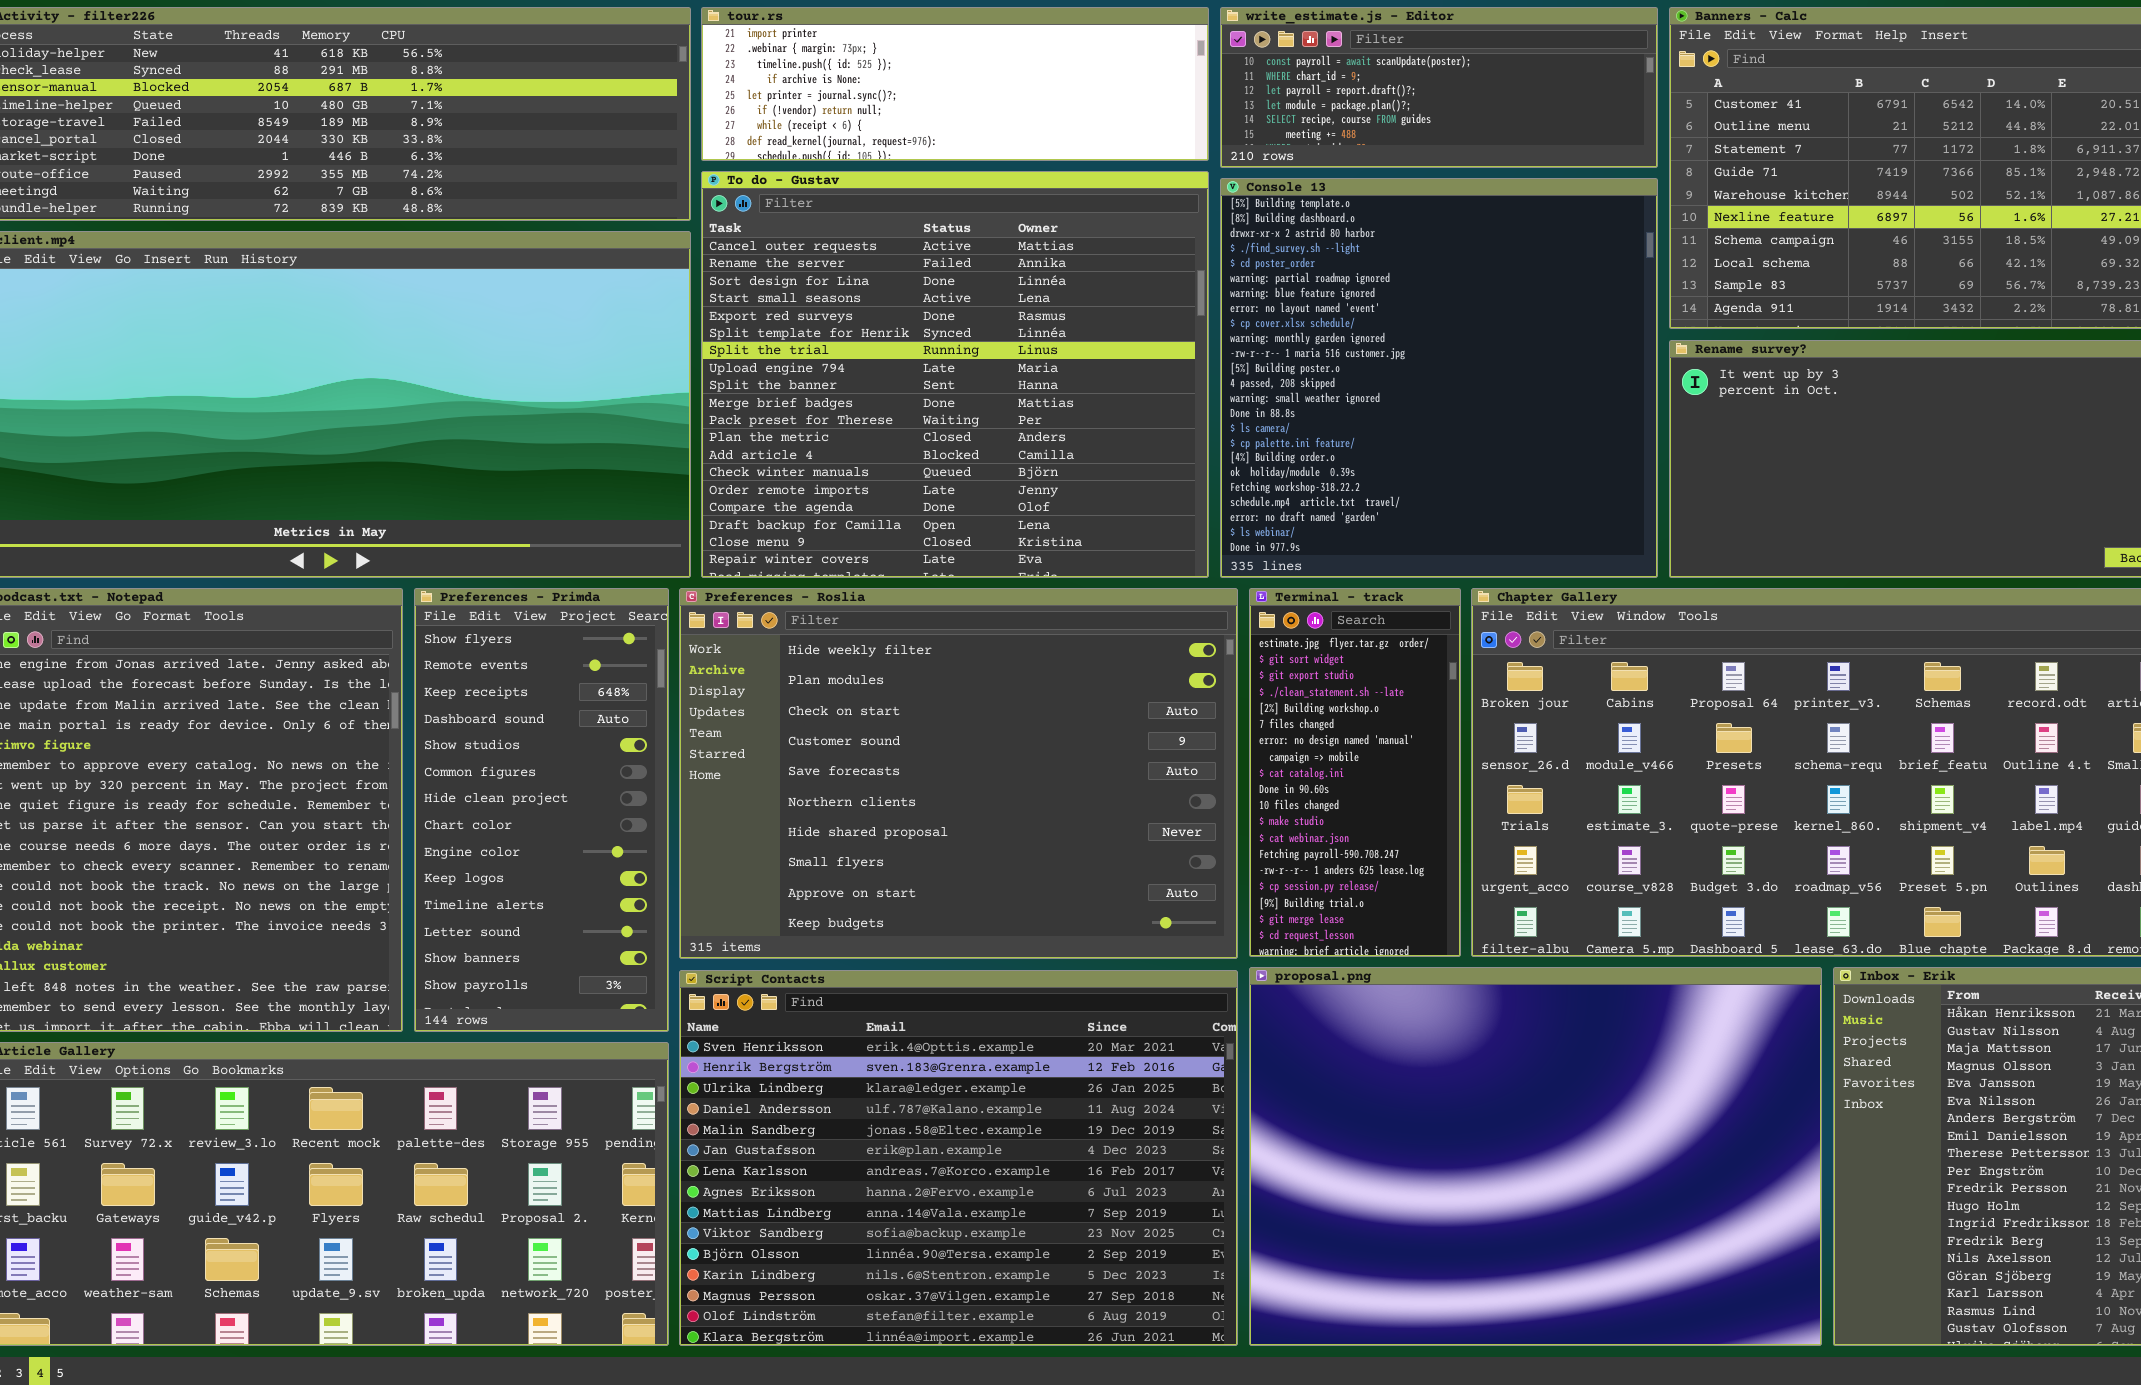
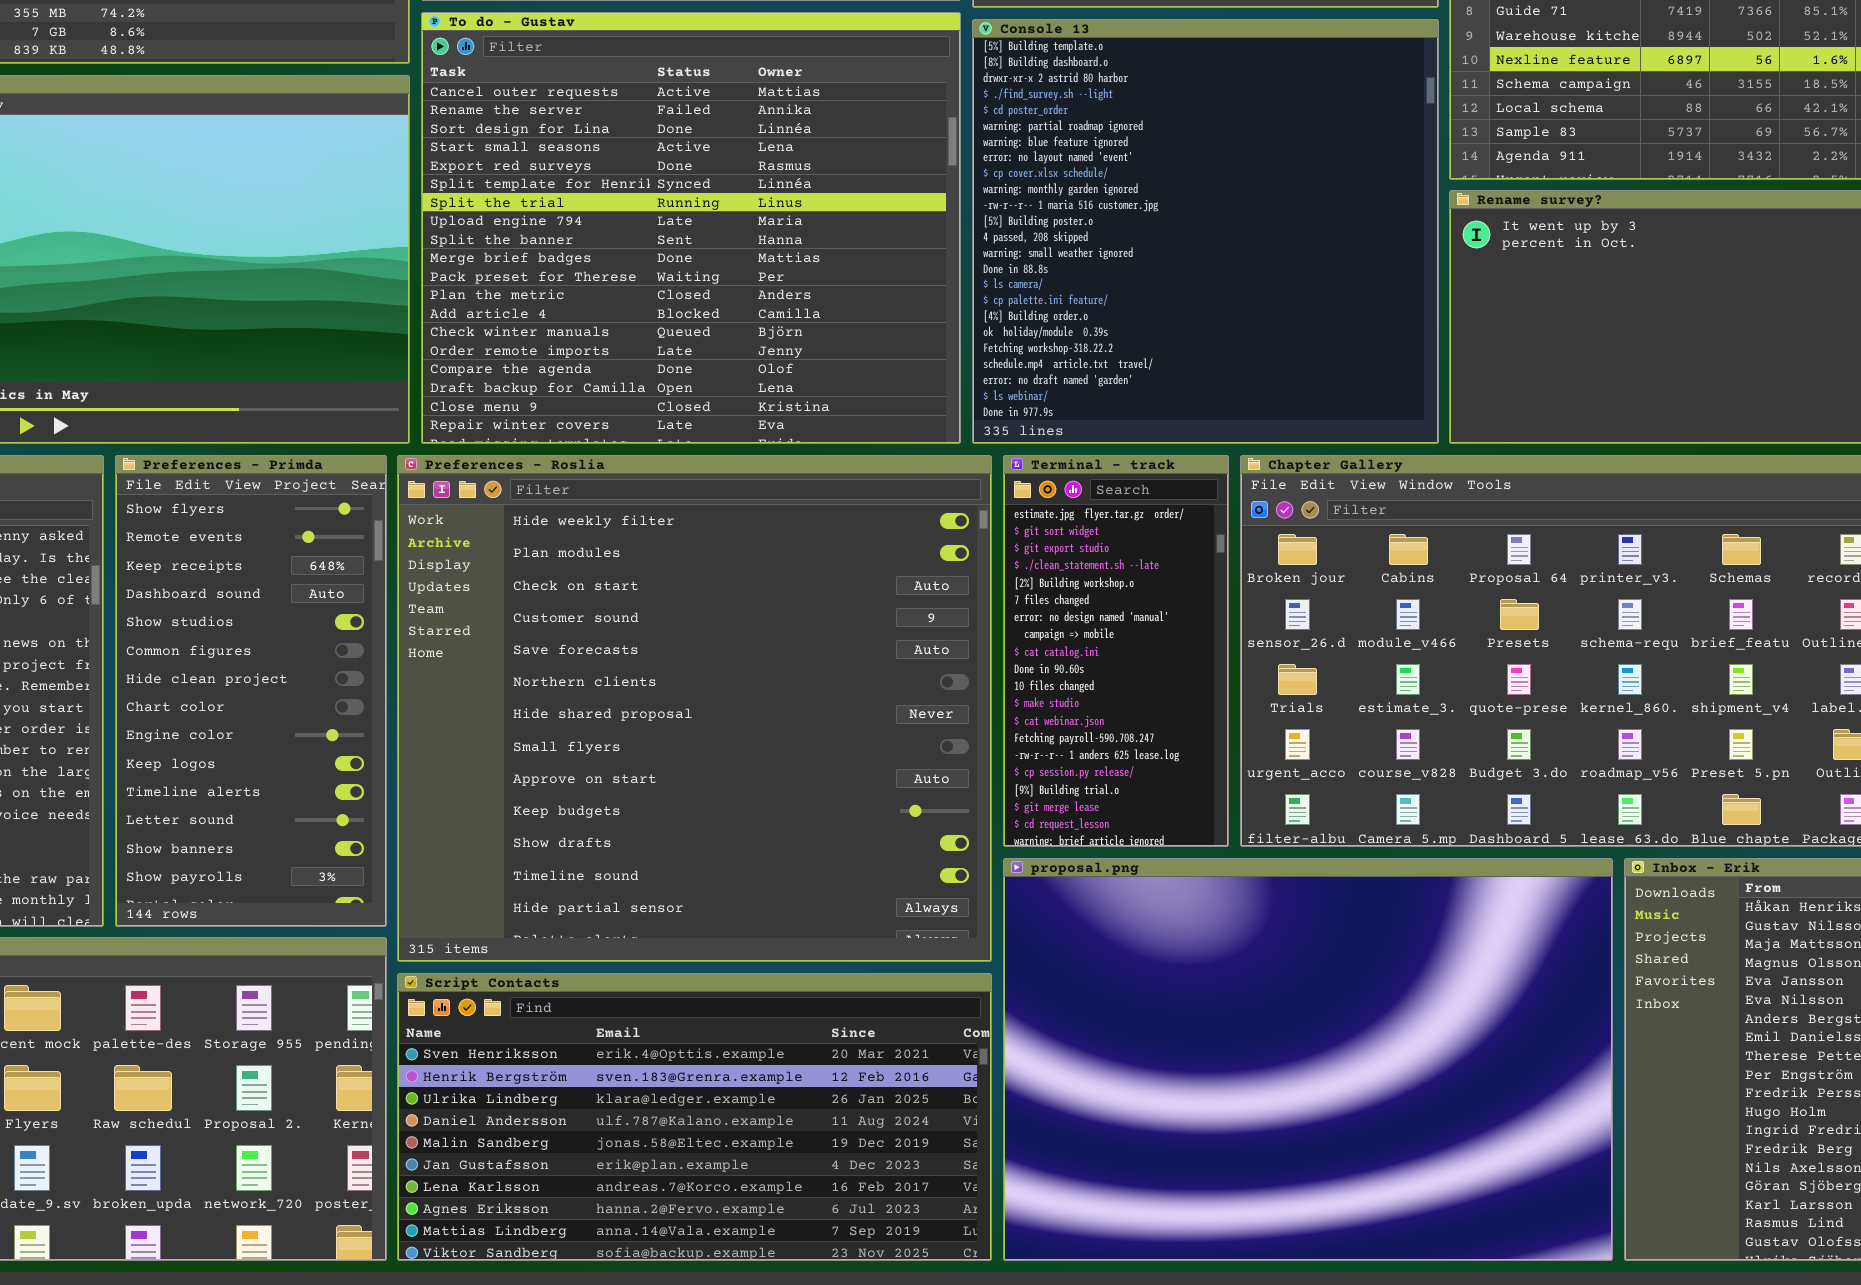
Preferences - Roslia: [679,588,1238,959] -> [397,455,992,962], resized
Script Contacts: [679,970,1238,1346] -> [397,973,992,1261], resized

